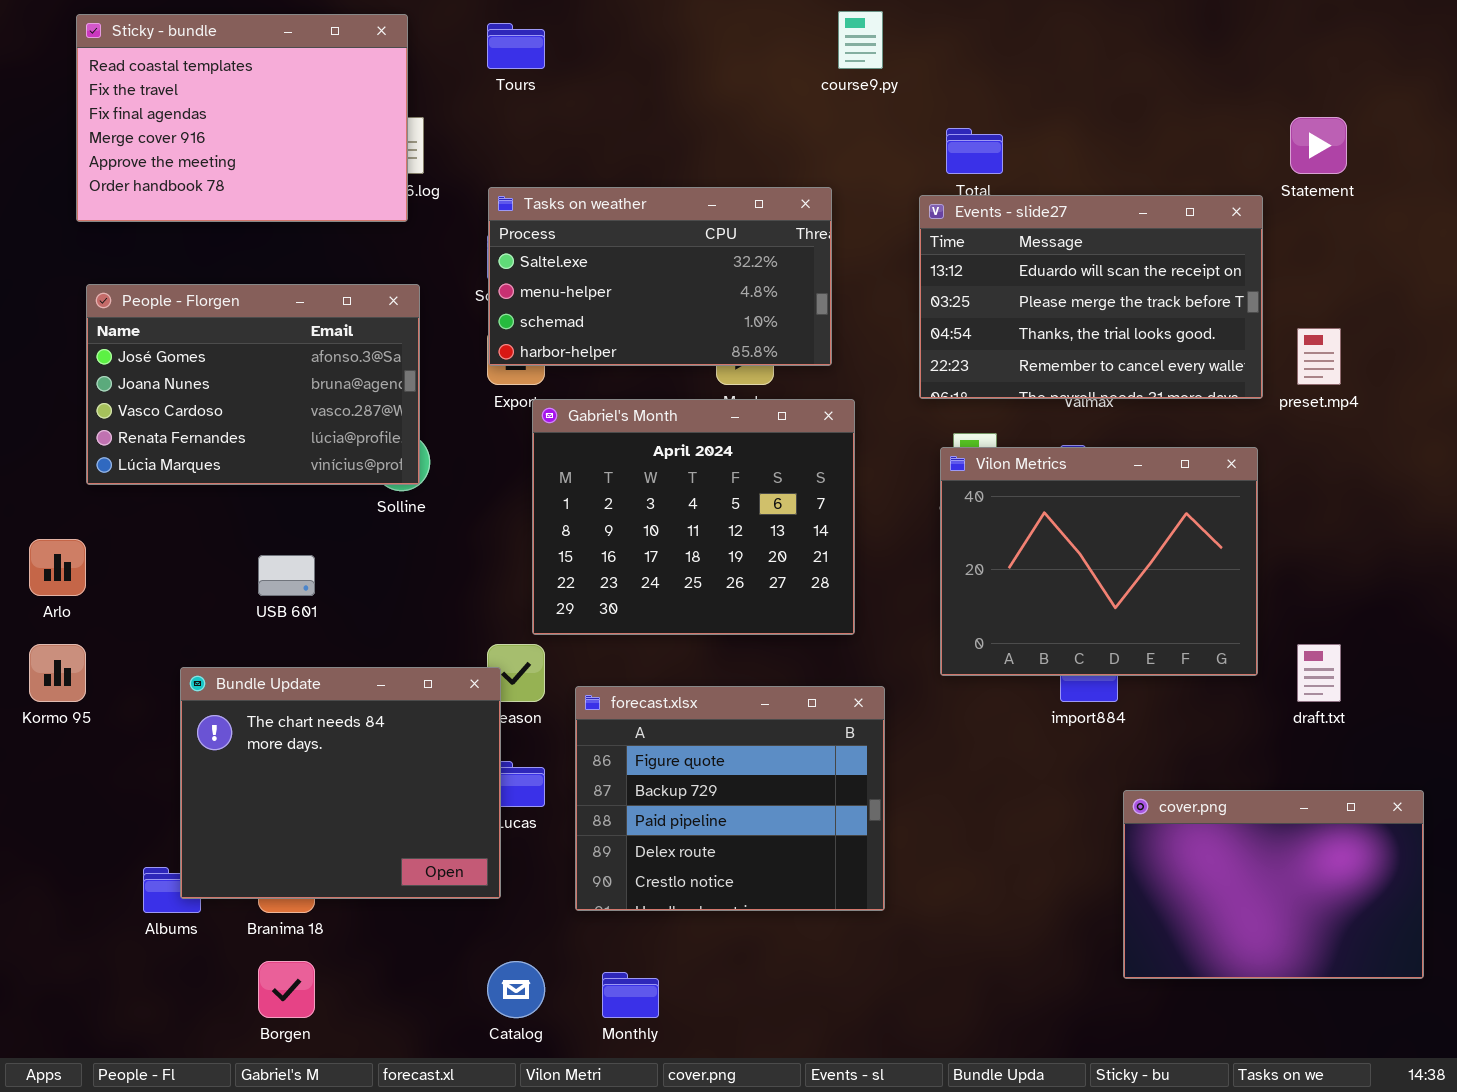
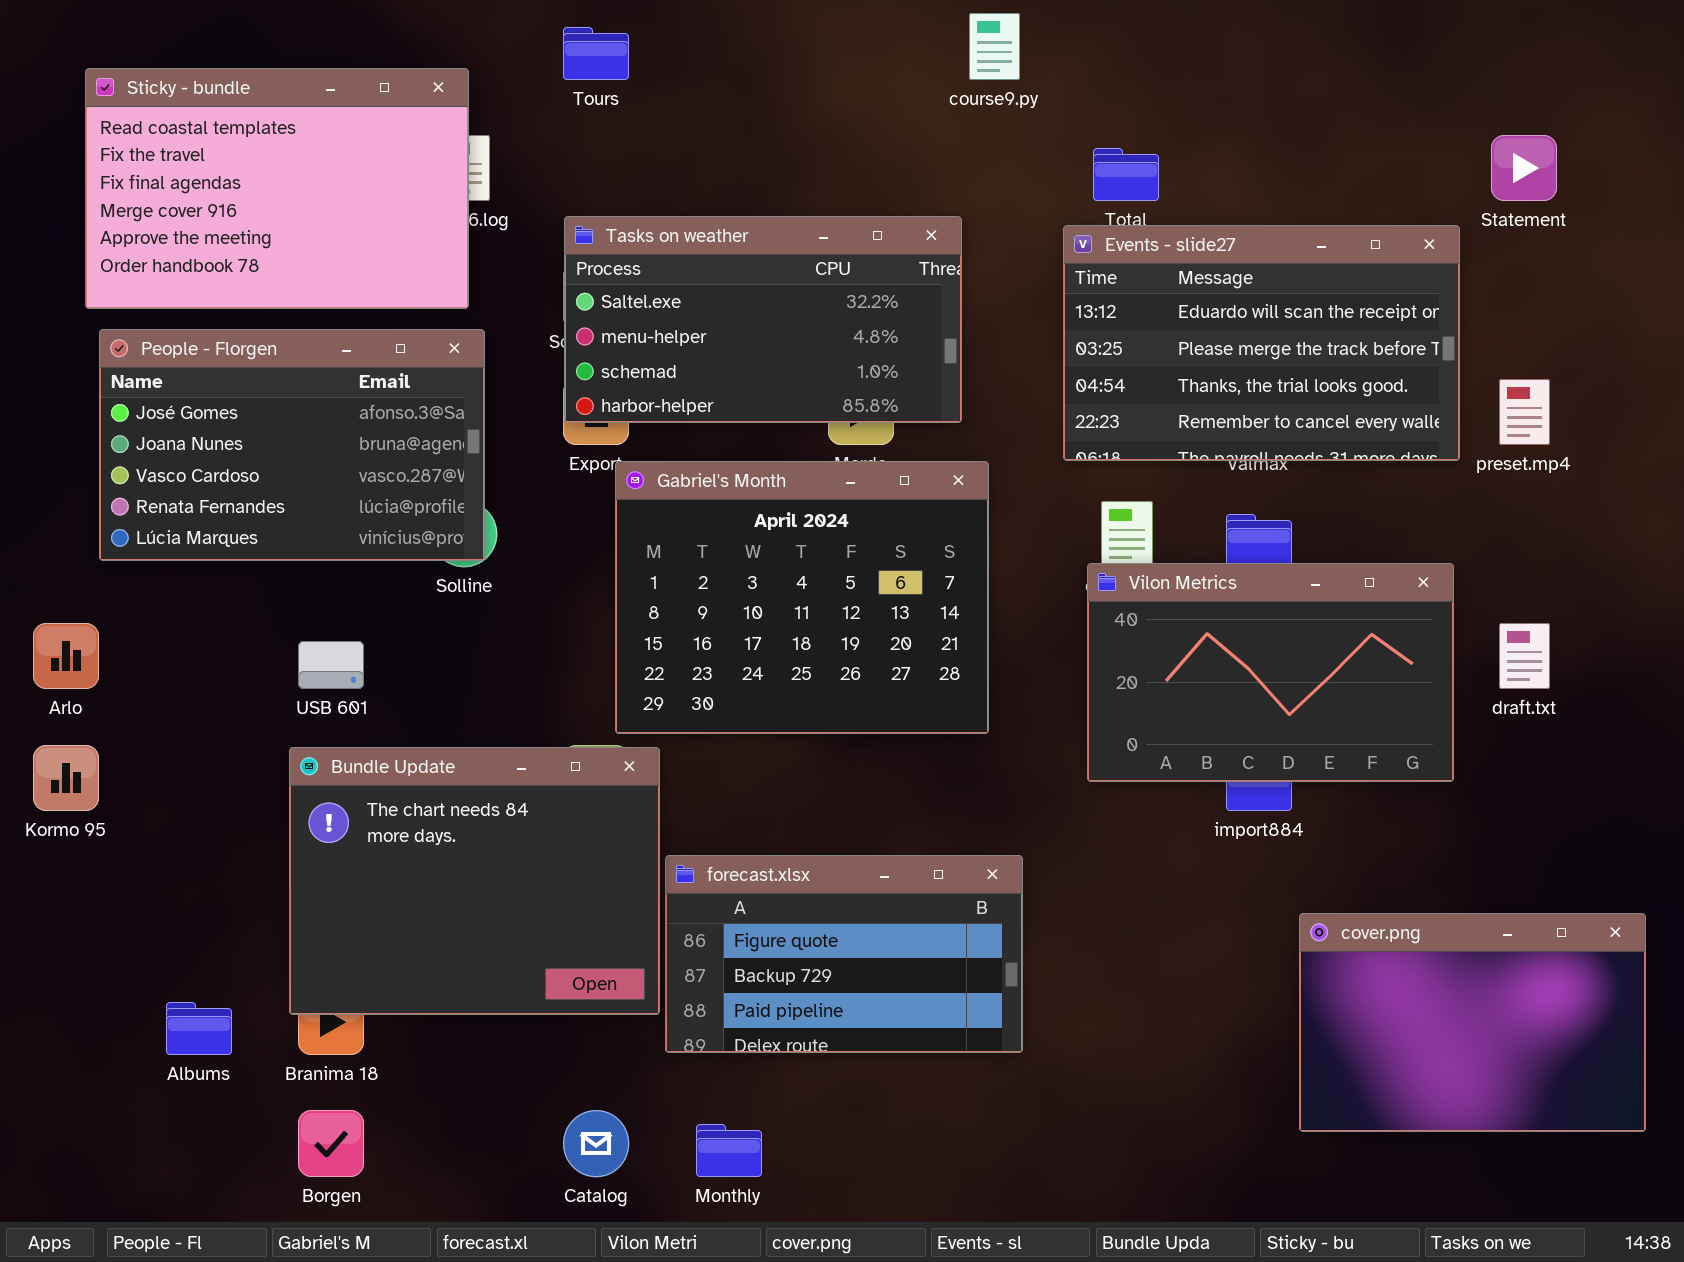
Sticky - bundle: [76,14,408,222] -> [85,68,469,309], moved
Vilon Metrics: [940,447,1258,676] -> [1087,563,1454,782], resized
draft.txt: [1297,644,1341,702] -> [1499,623,1550,689], moved
Bundle Update: [180,667,501,899] -> [289,747,660,1015], moved
forecast.xlsx: [575,686,885,911] -> [665,855,1023,1053], resized

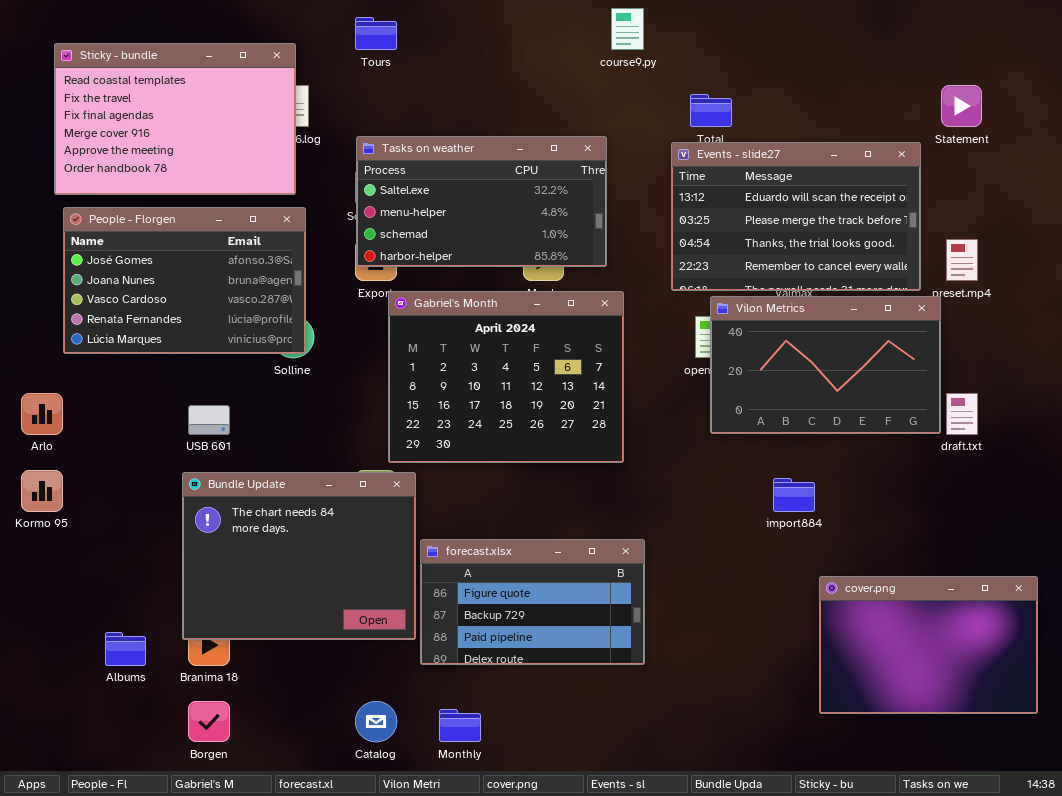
Vilon Metrics: [1087,563,1454,782] -> [710,296,941,434], moved

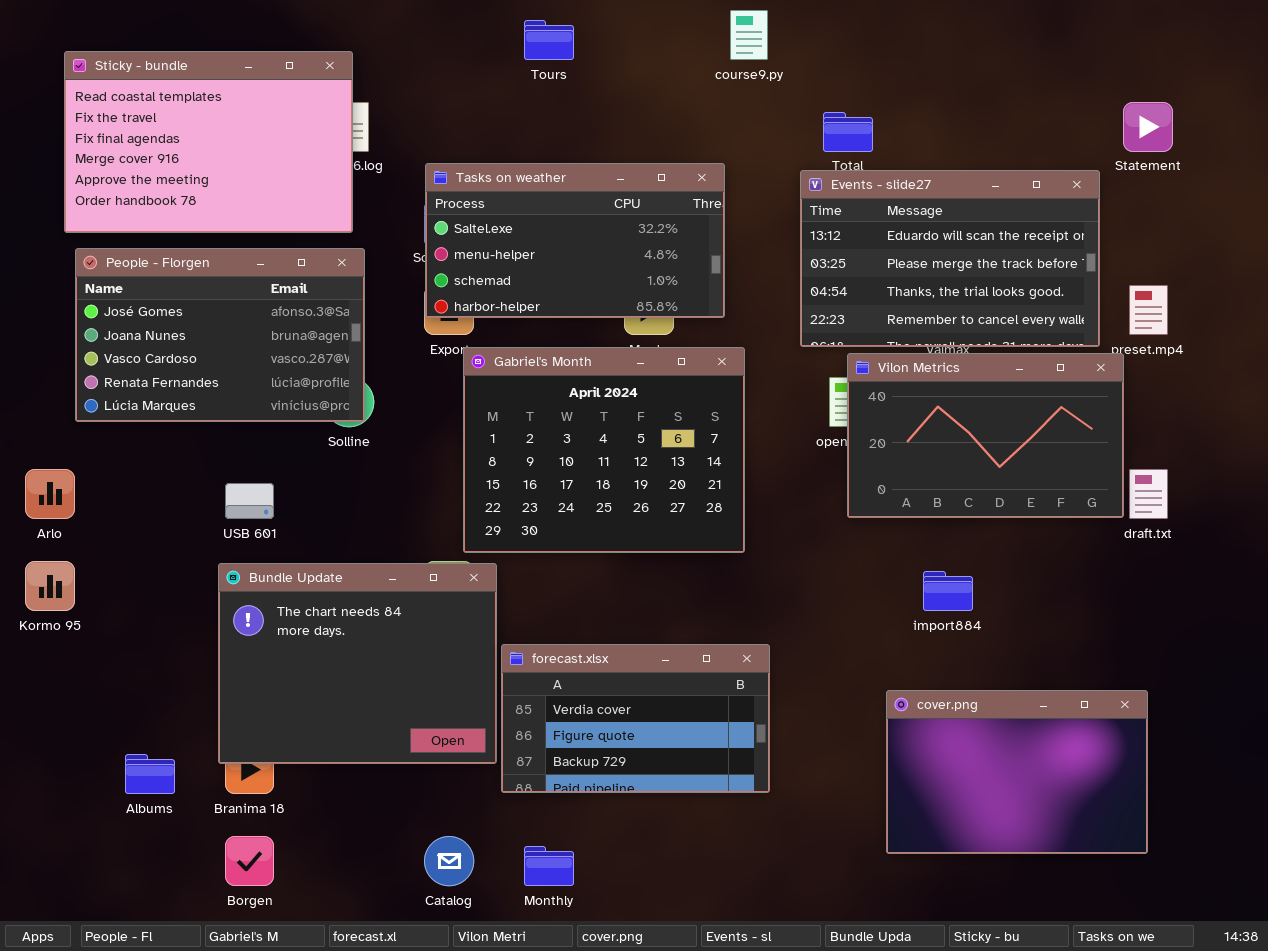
Tours: [355,17,397,50] -> [524,20,574,60], moved
forecast.xlsx: [420,539,645,665] -> [501,644,770,793], scrolled up 1 row
cover.png: [819,576,1038,714] -> [886,690,1148,854], moved

